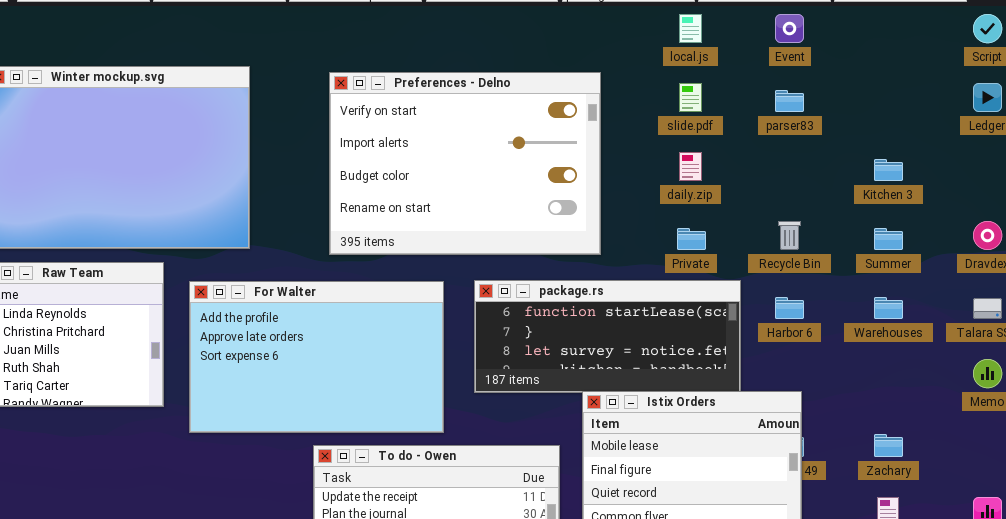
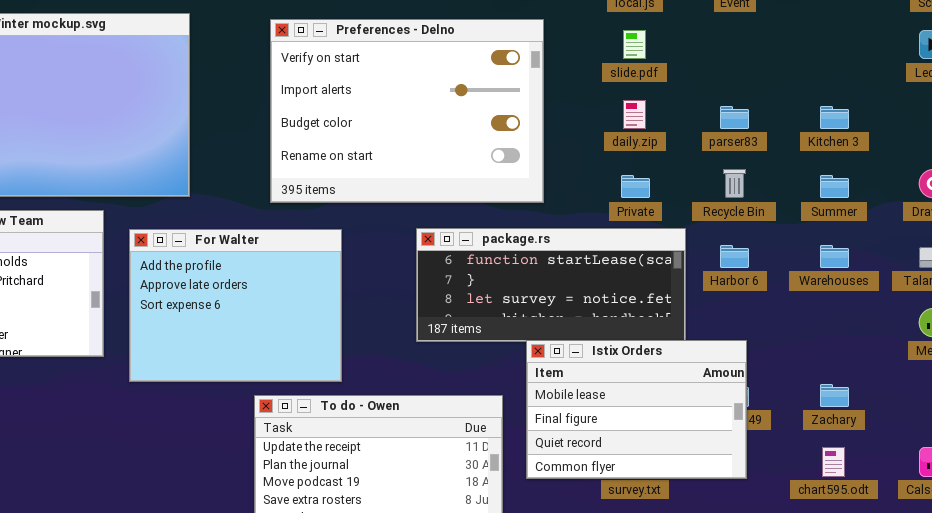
parser83: [775,90,804,112] -> [720,106,749,129], moved
For Walter: [189,281,444,433] -> [129,229,342,382], resized

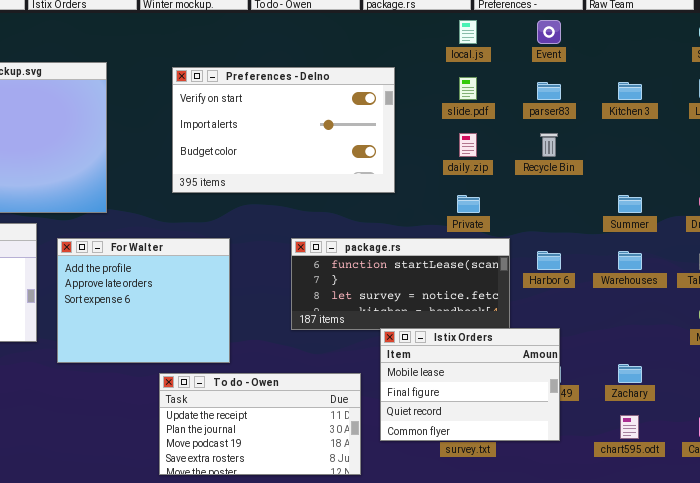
Preferences - Delno: [270,19,544,203] -> [172,67,395,193], resized
parser83: [720,106,749,129] -> [537,82,561,100], moved
Kitchen 3: [820,106,849,129] -> [618,82,642,100], moved
Recycle Bin: [723,169,746,198] -> [540,133,558,157], moved

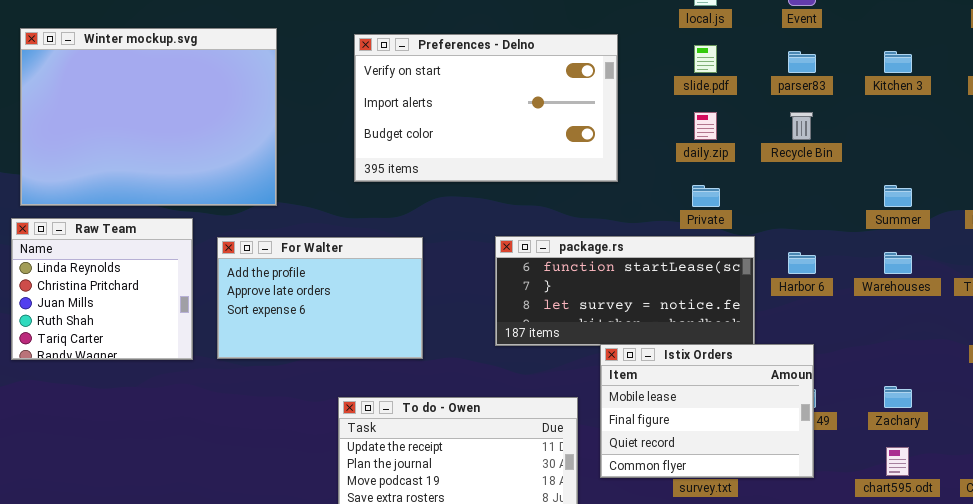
For Walter: [57,238,230,363] -> [217,237,423,359], resized

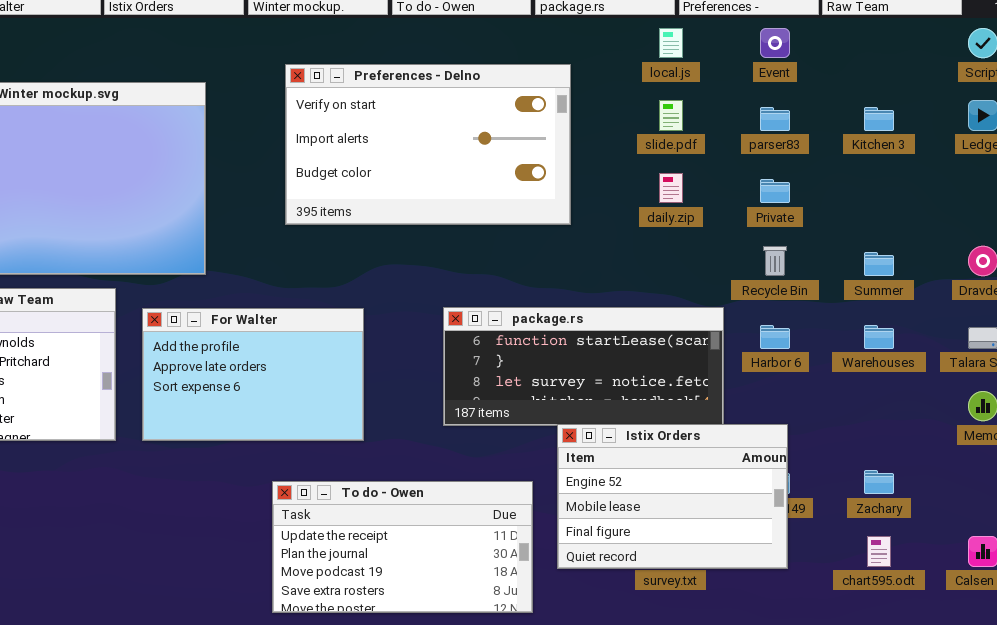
Preferences - Delno: [354,34,618,182] -> [285,64,571,225], moved
Recycle Bin: [790,112,813,140] -> [763,246,787,276], moved
Private: [692,185,720,207] -> [760,179,790,203], moved
Istix Orders: [600,344,814,478] -> [557,424,788,569], scrolled up 1 row

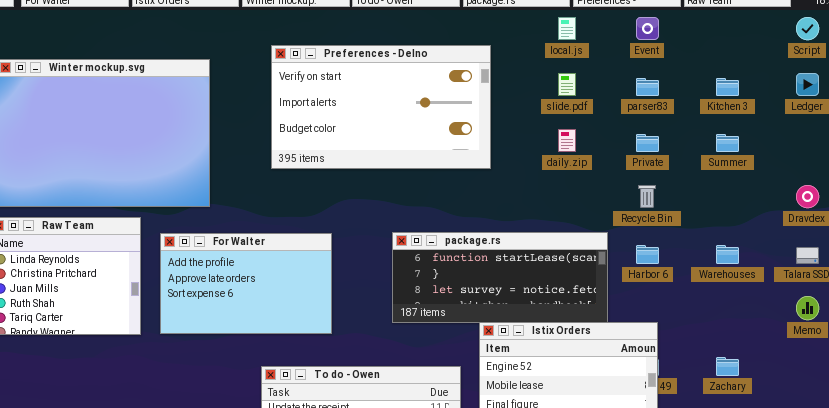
Summer: [864,252,894,276] -> [716,134,739,152], moved

